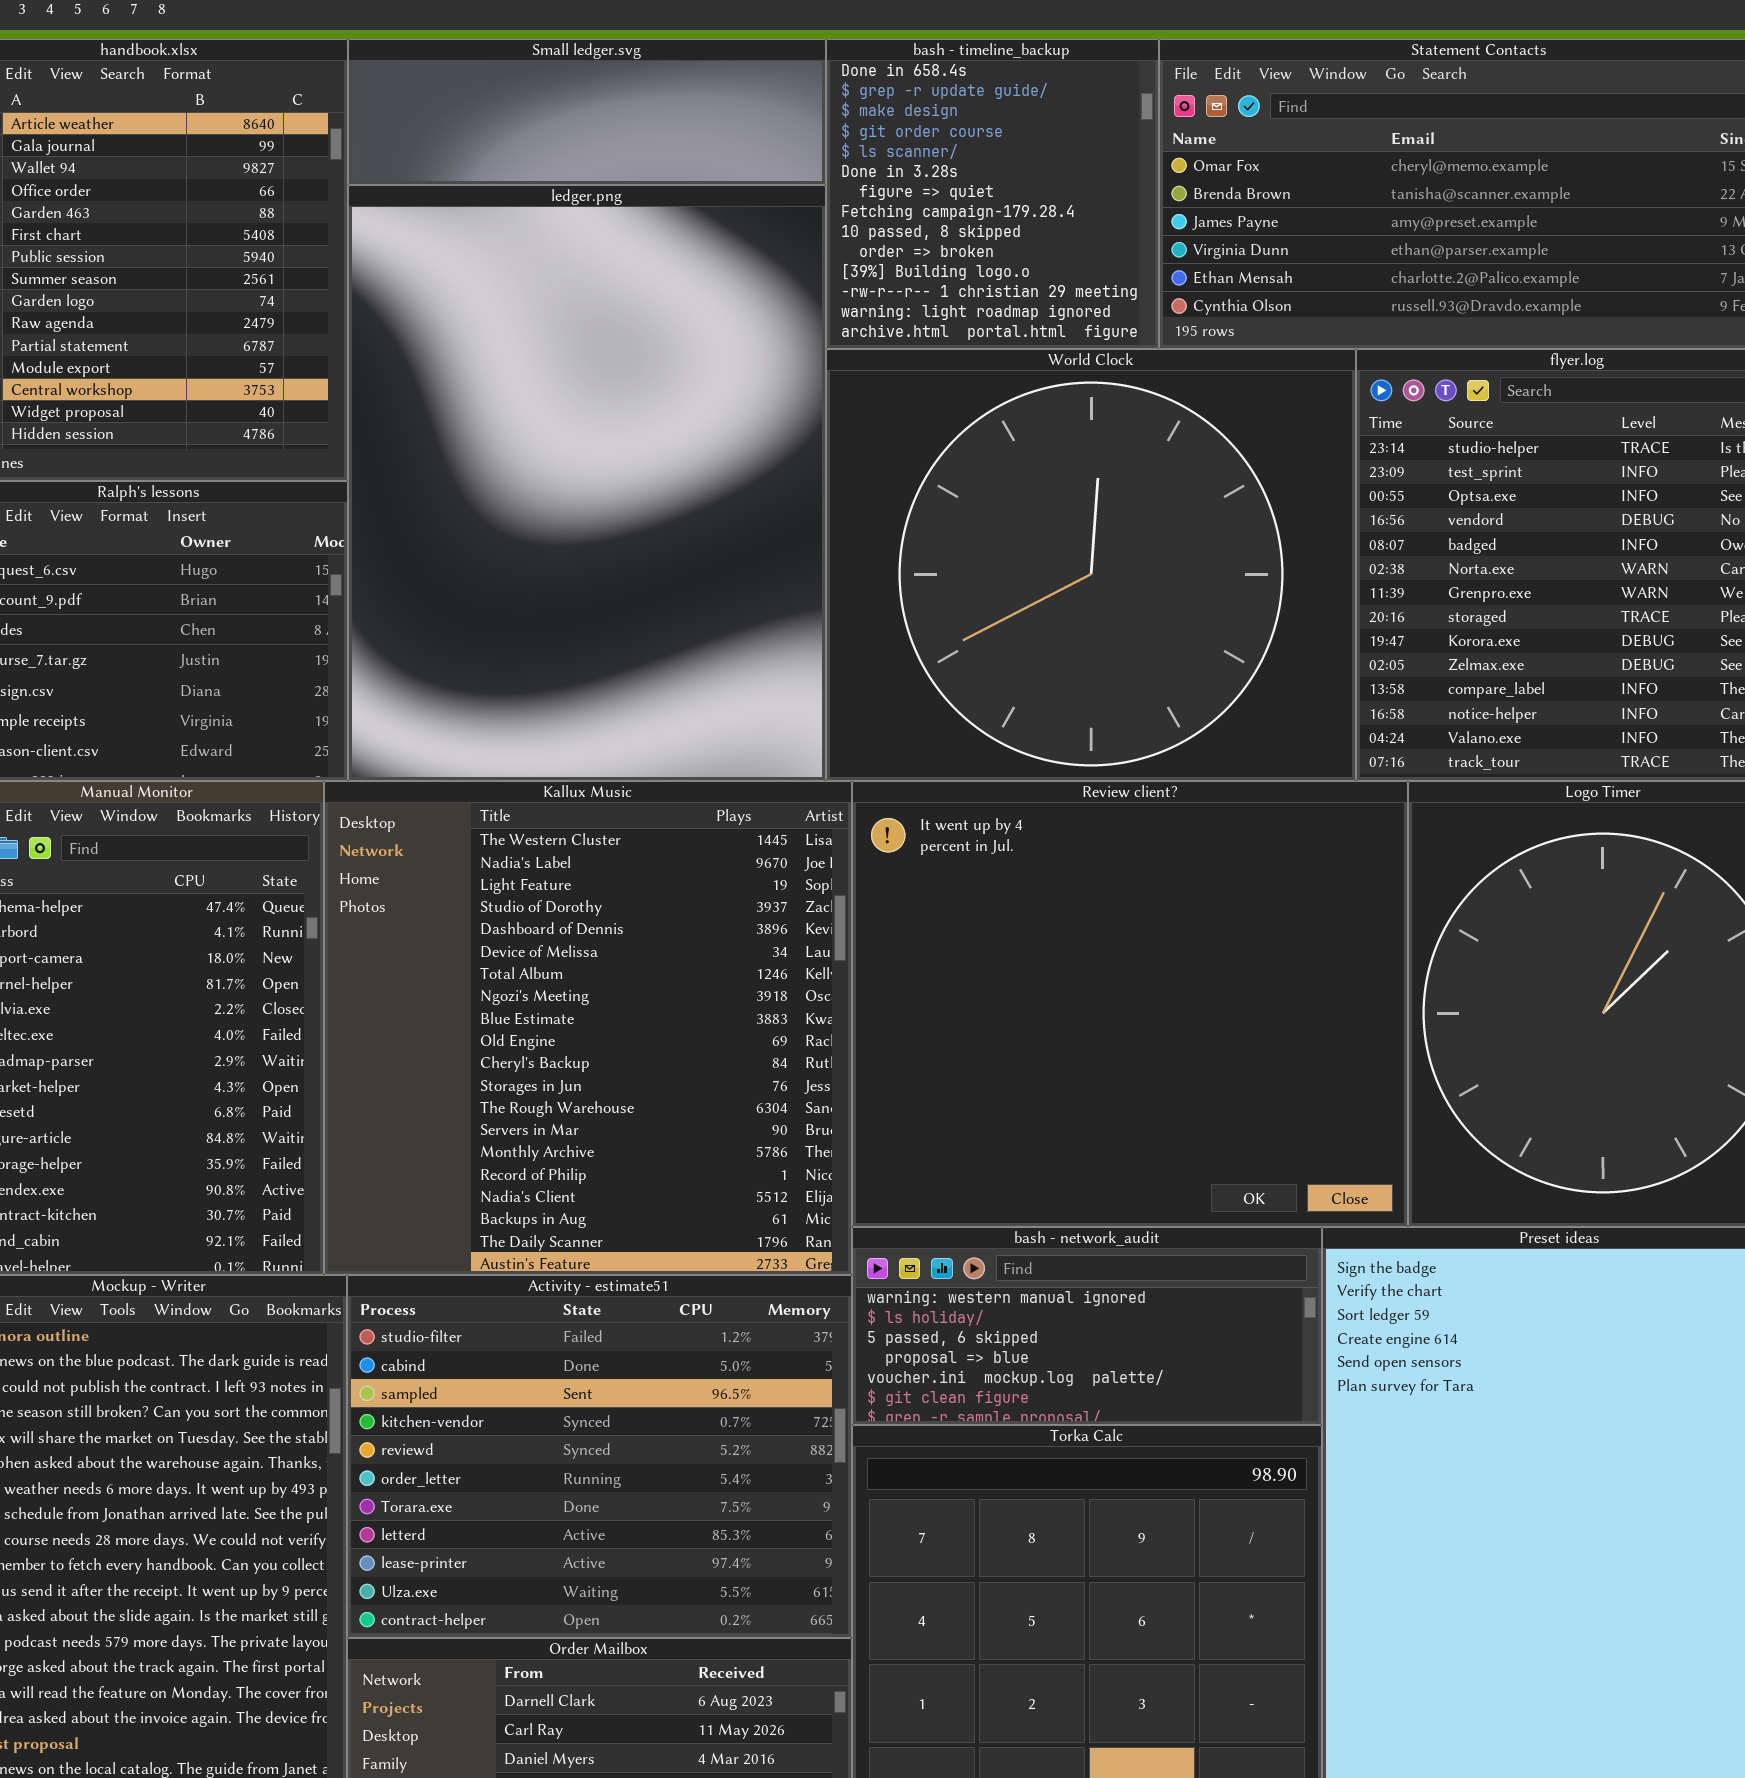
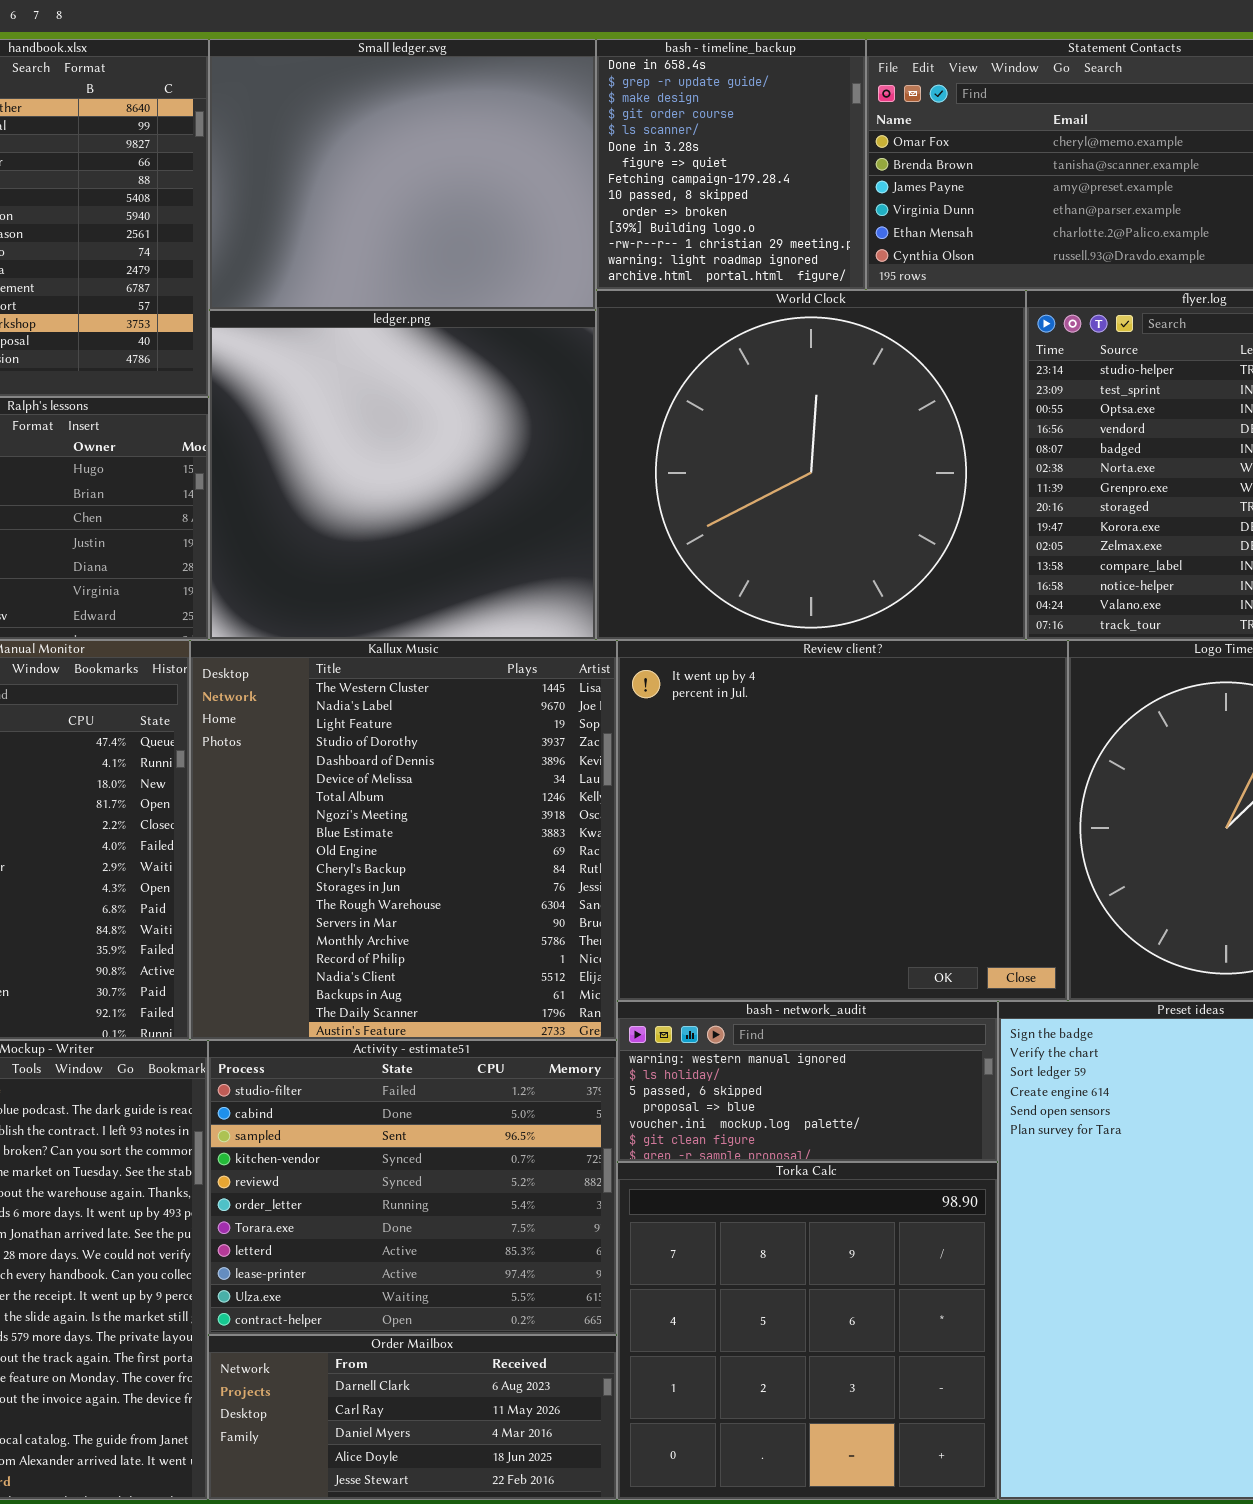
Small ledger.svg: [348,39,826,185] -> [209,39,596,310], resized
ledger.png: [348,185,826,781] -> [209,310,596,640], resized

